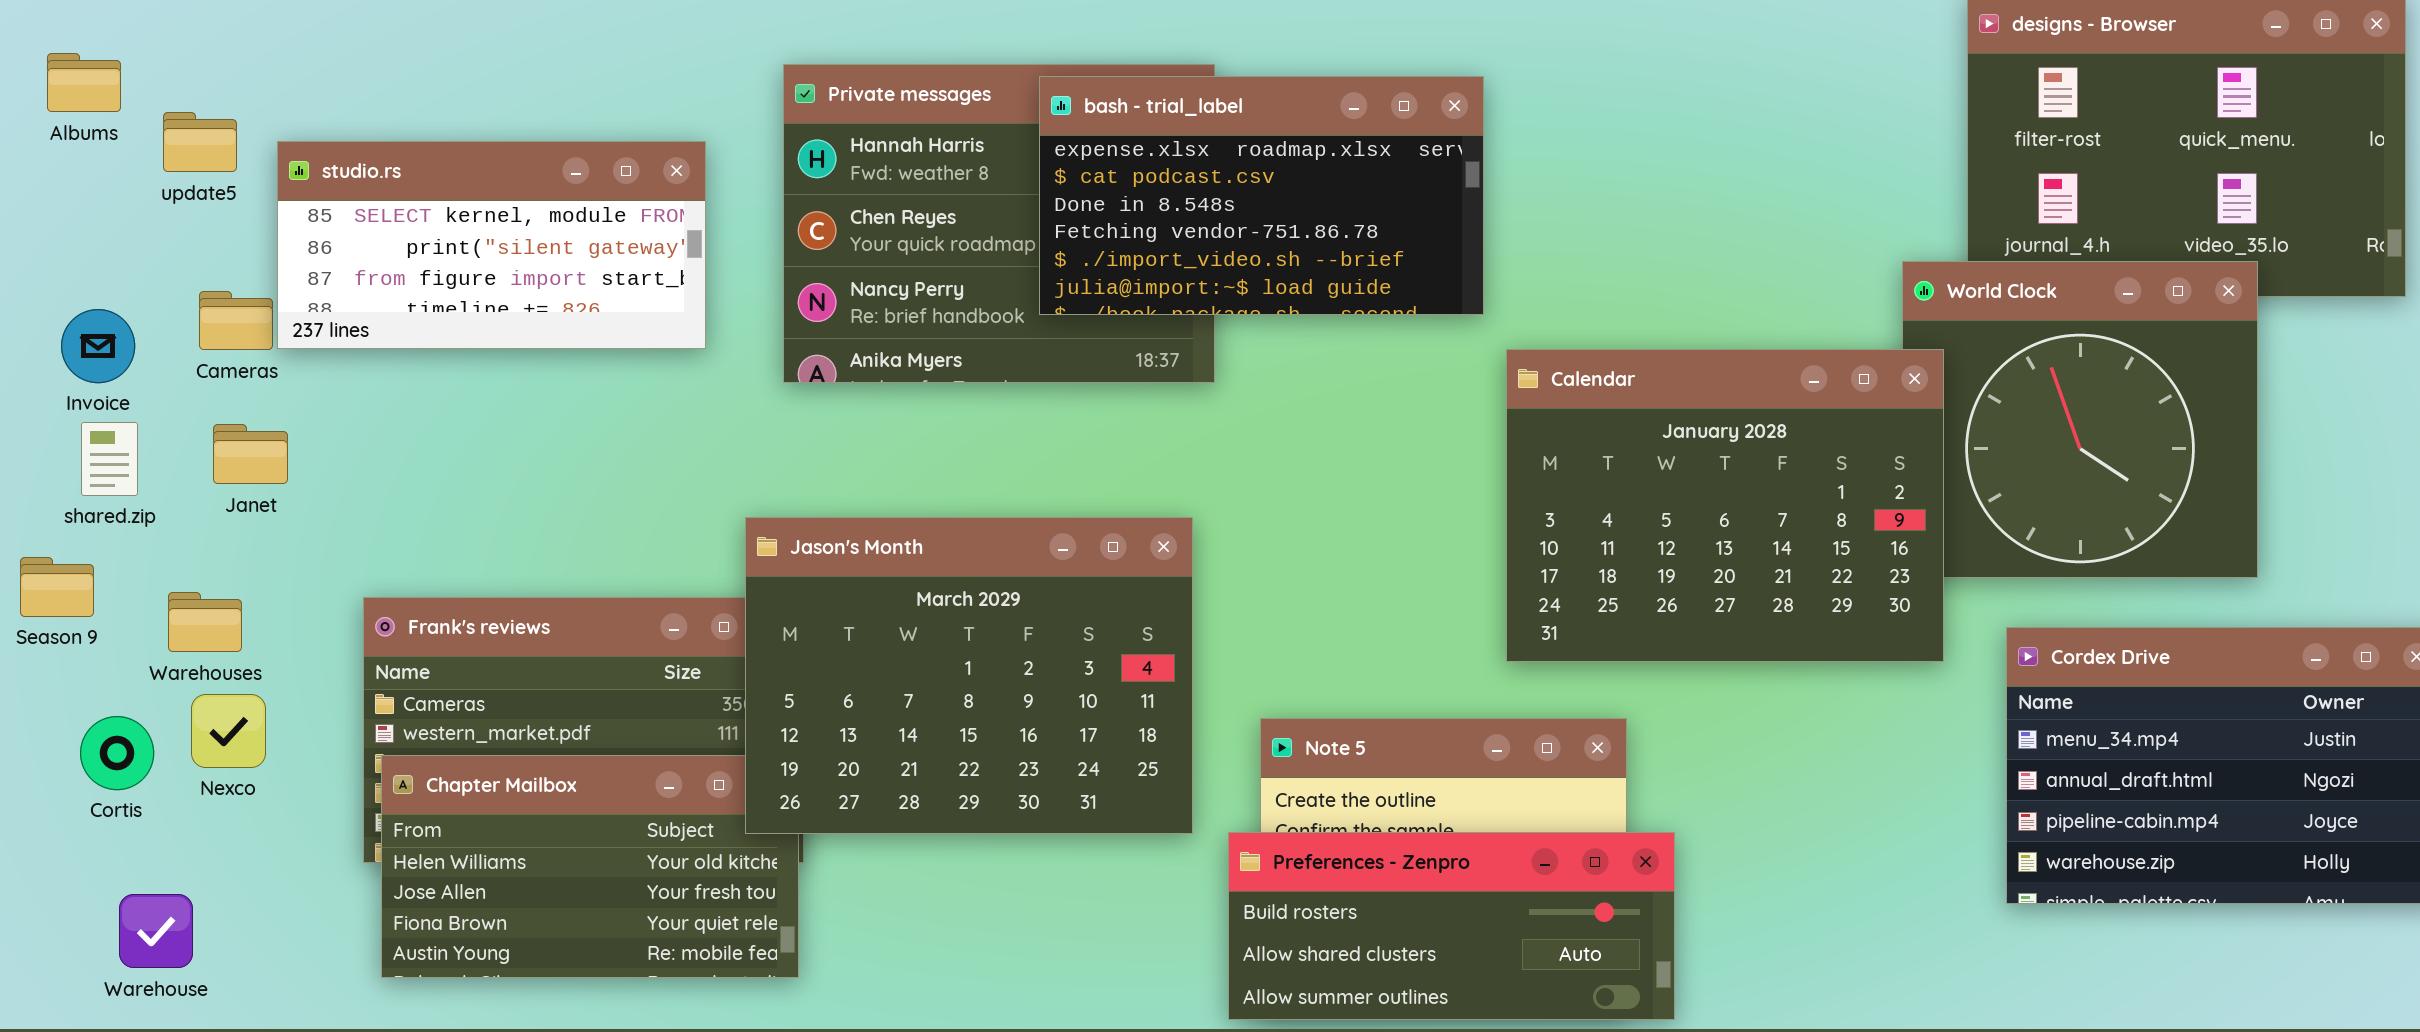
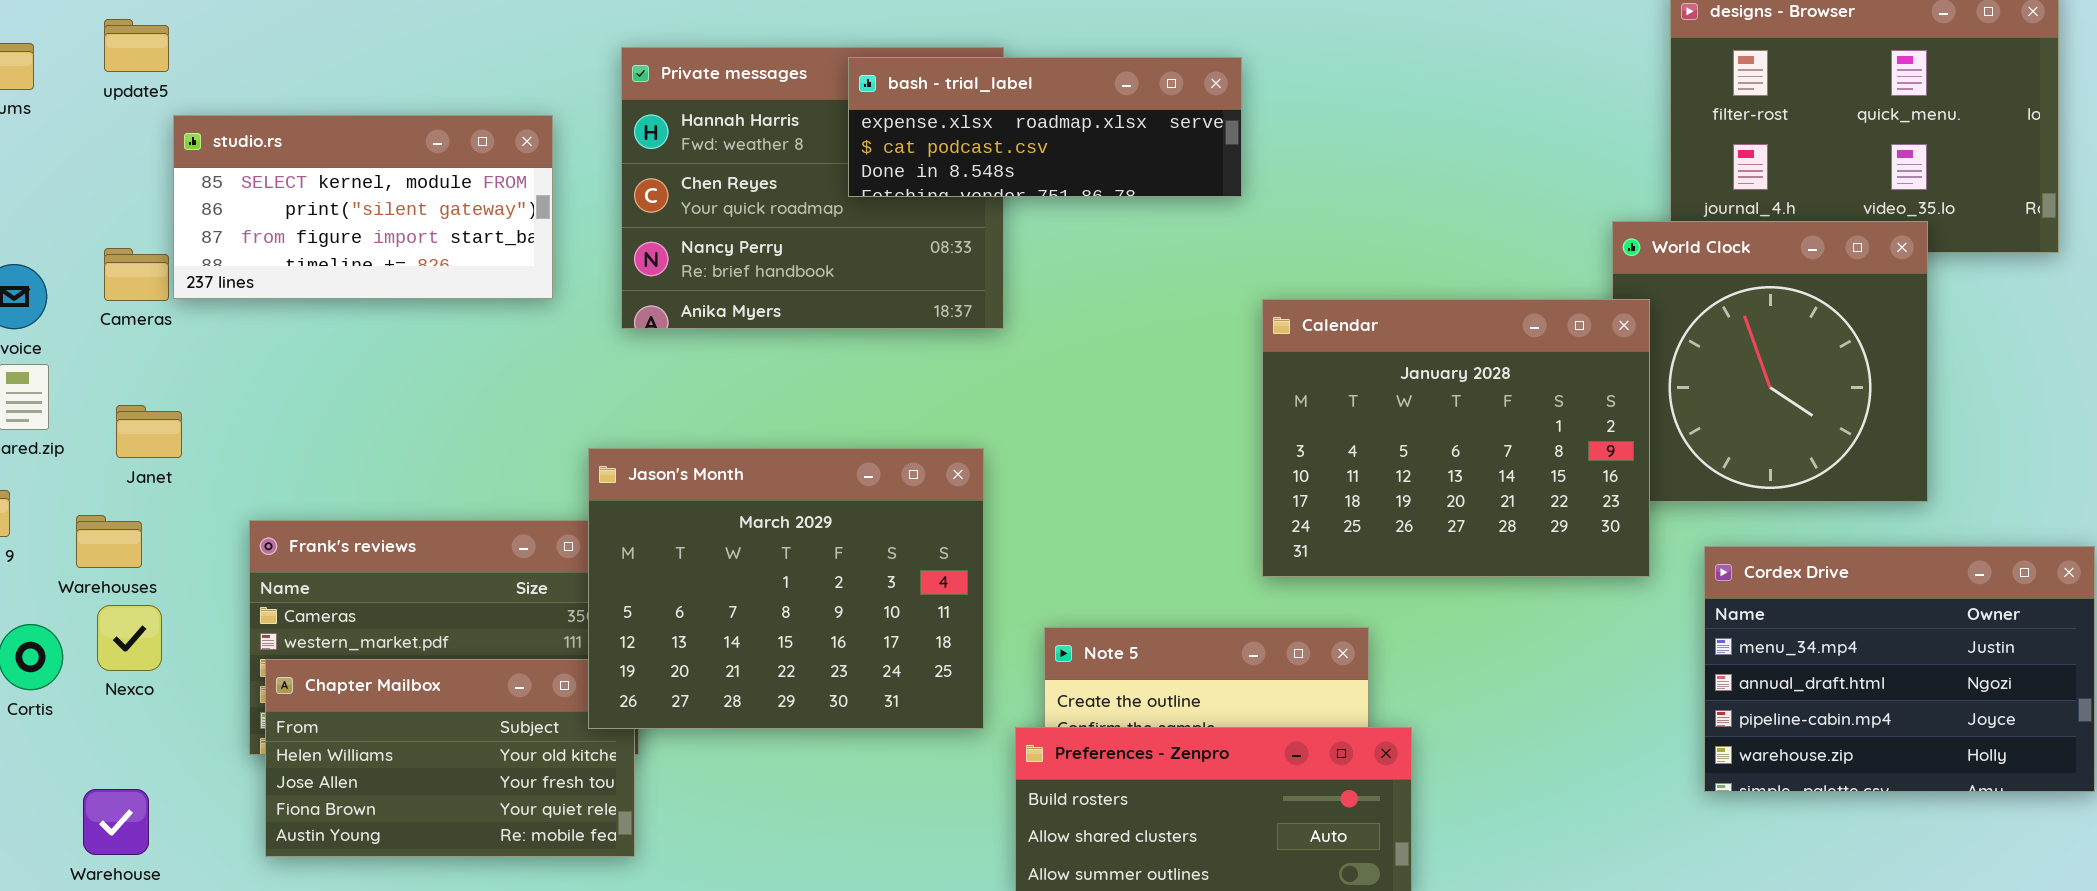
bash - trial_label: [1039,76,1484,315] -> [848,57,1242,197], resized
update5: [163,112,237,172] -> [104,19,169,72], moved
Janet: [213,424,288,484] -> [116,405,182,458], moved
Warehouse: [119,894,193,968] -> [83,789,149,855], moved

